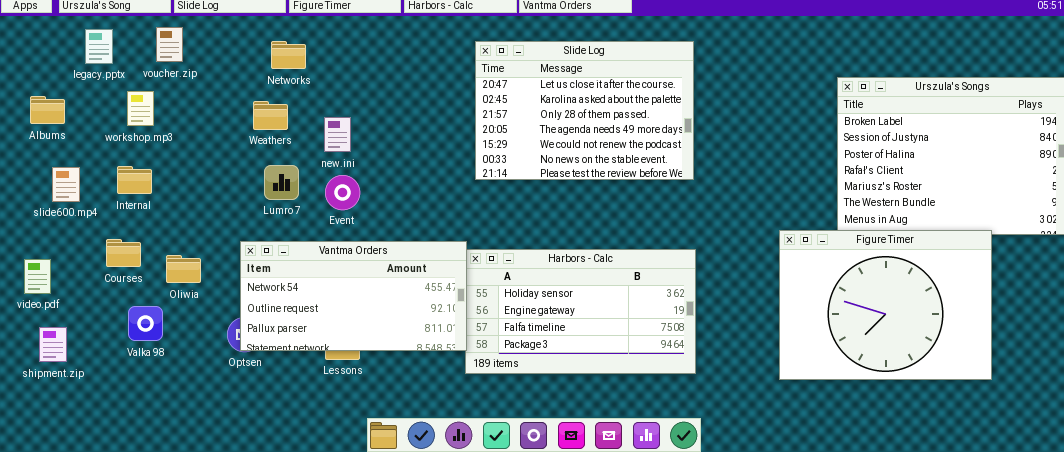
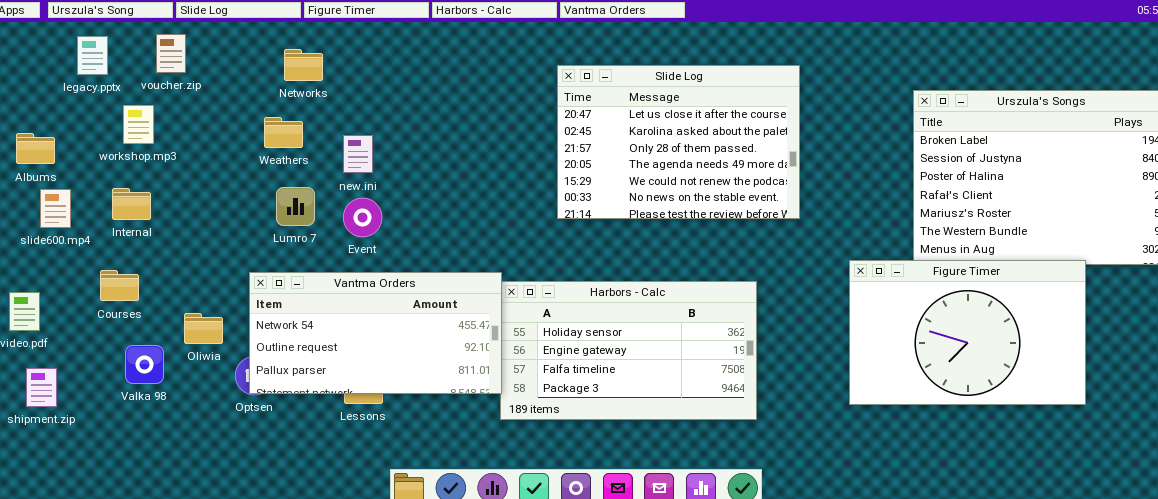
Slide Log: [475,41,694,180] -> [557,65,800,219], moved
Albums: [30,96,65,124] -> [16,133,55,164], moved
Figure Timer: [779,230,992,380] -> [849,260,1086,405], resized
Oliwia: [166,255,201,283] -> [184,313,223,344], moved

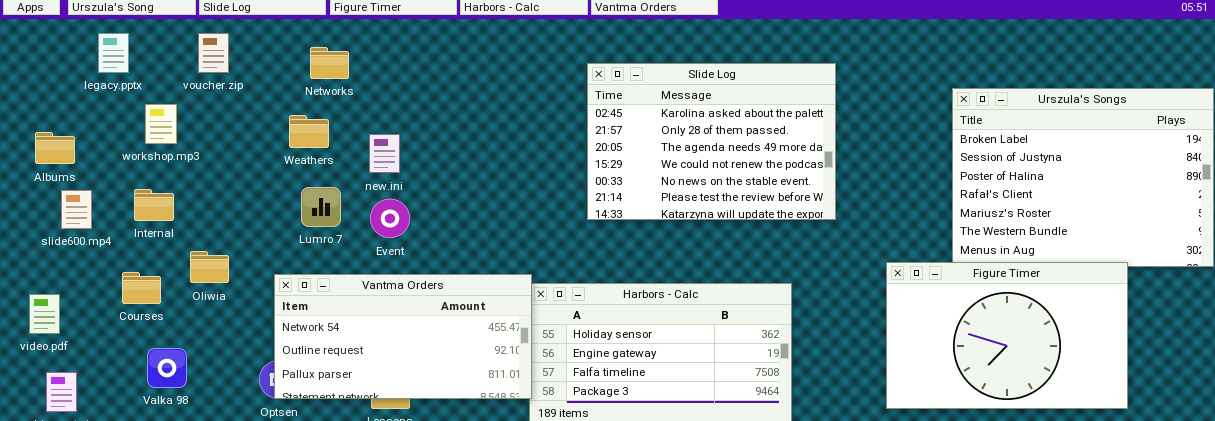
voucher.zip: [156,34,186,73] -> [198,33,229,73], moved
Slide Log: [557,65,800,219] -> [587,63,836,220], scrolled down 1 row
Oliwia: [184,313,223,344] -> [190,251,229,283], moved

